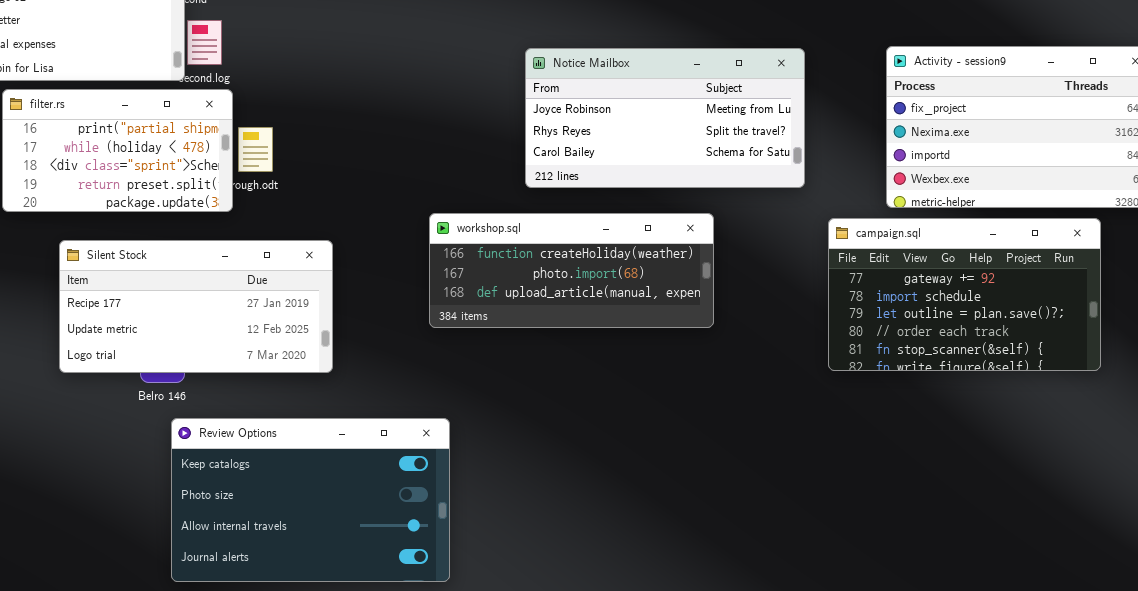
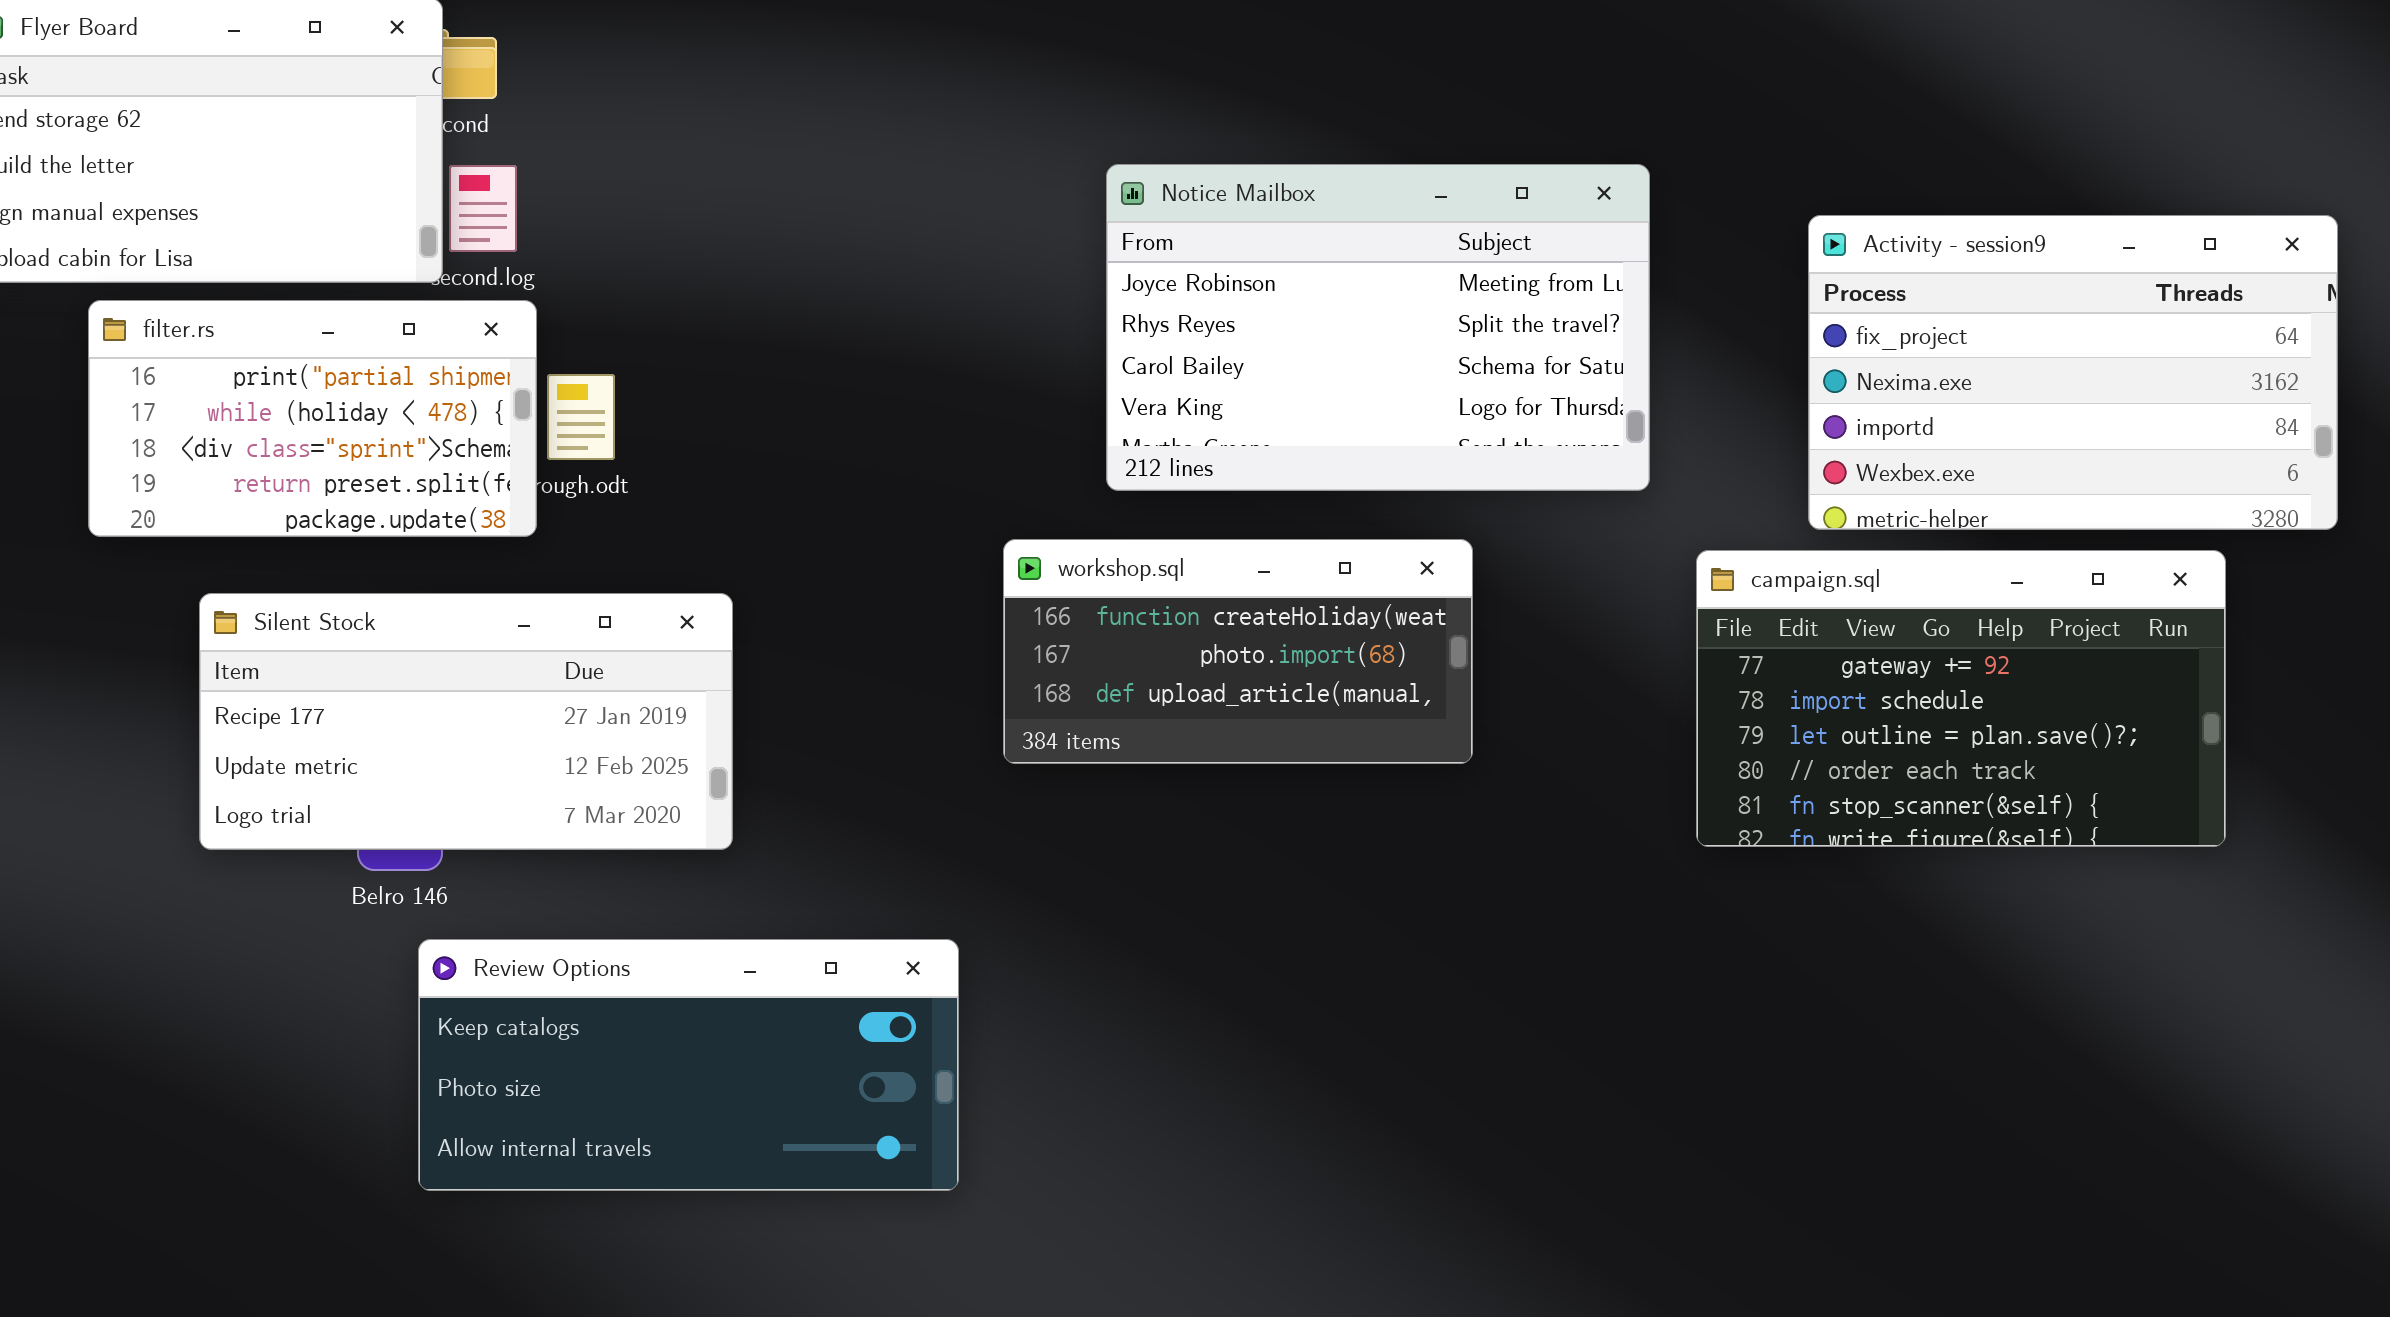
Notice Mailbox: [525,48,805,188] -> [1106,164,1650,491], resized
workshop.sql: [429,213,714,328] -> [1003,539,1473,764], resized
Review Options: [171,418,450,582] -> [418,939,959,1191], resized

